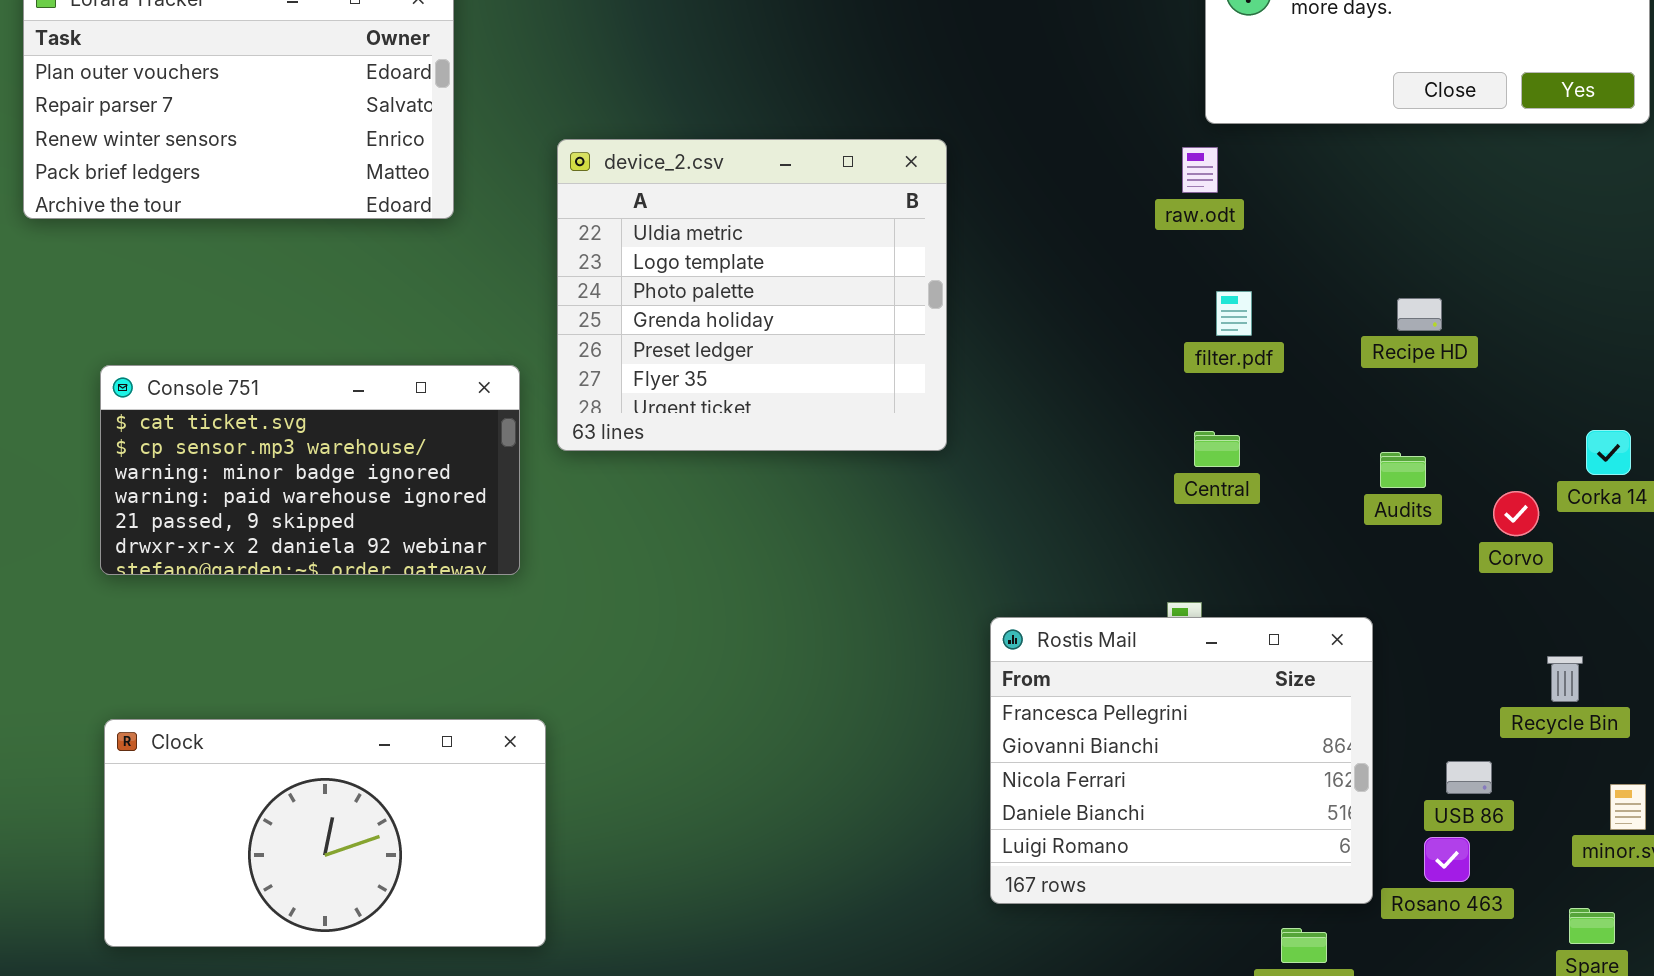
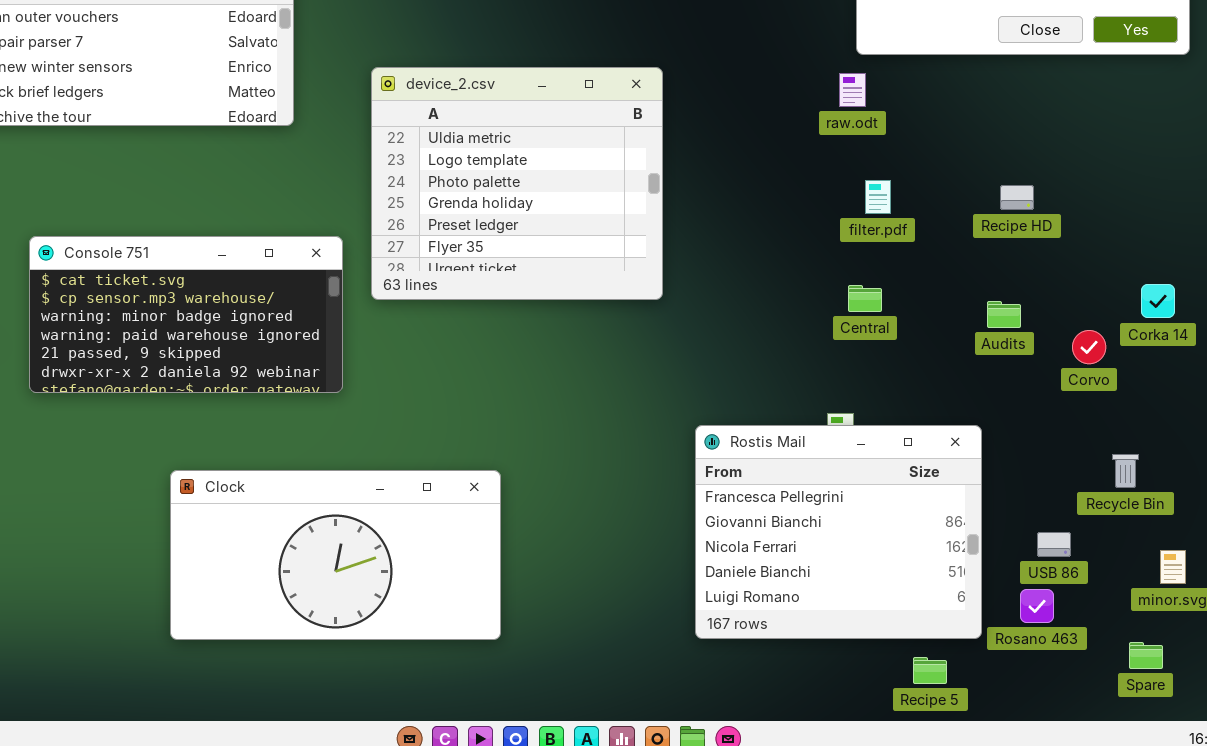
Clock: [104,719,546,947] -> [170,470,501,640], moved

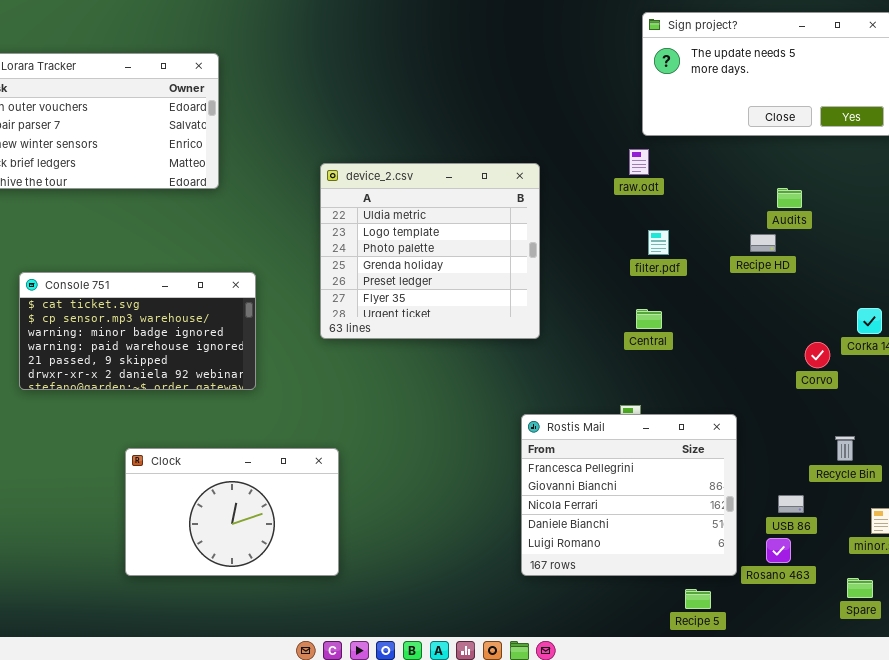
device_2.csv: [371,67,663,300] -> [320,163,540,339], moved
Audits: [987,301,1021,328] -> [777,188,802,208], moved
Clock: [170,470,501,640] -> [125,448,339,576], resized

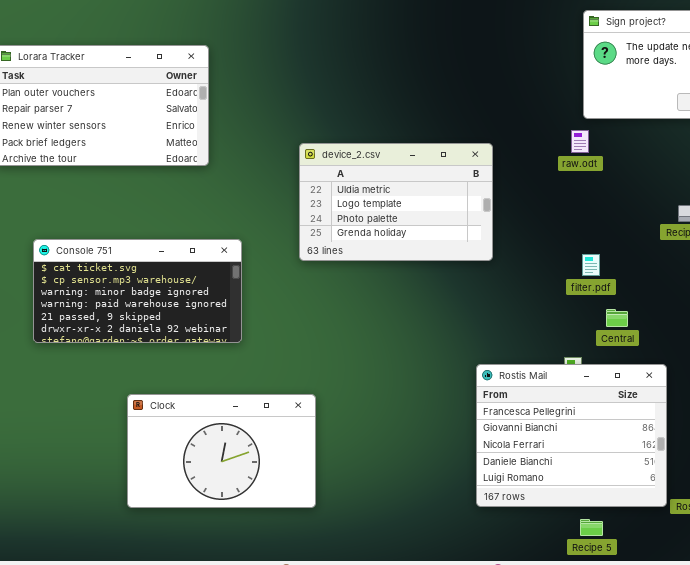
device_2.csv: [320,163,540,339] -> [299,143,493,261], resized
filter.pdf: [648,230,669,255] -> [582,254,600,276], moved
Central: [636,309,662,329] -> [606,309,628,327], moved
Recipe 5: [685,589,711,609] -> [580,519,603,536], moved

